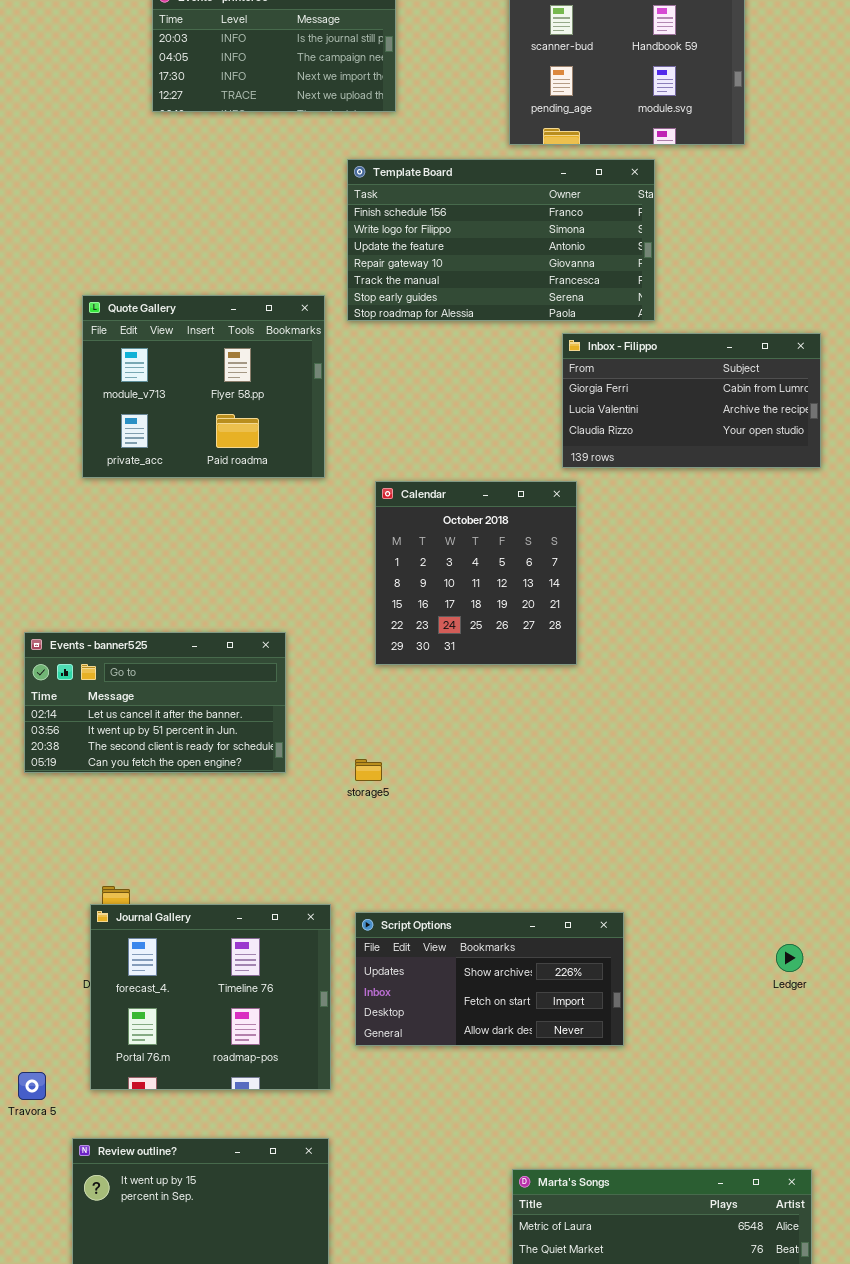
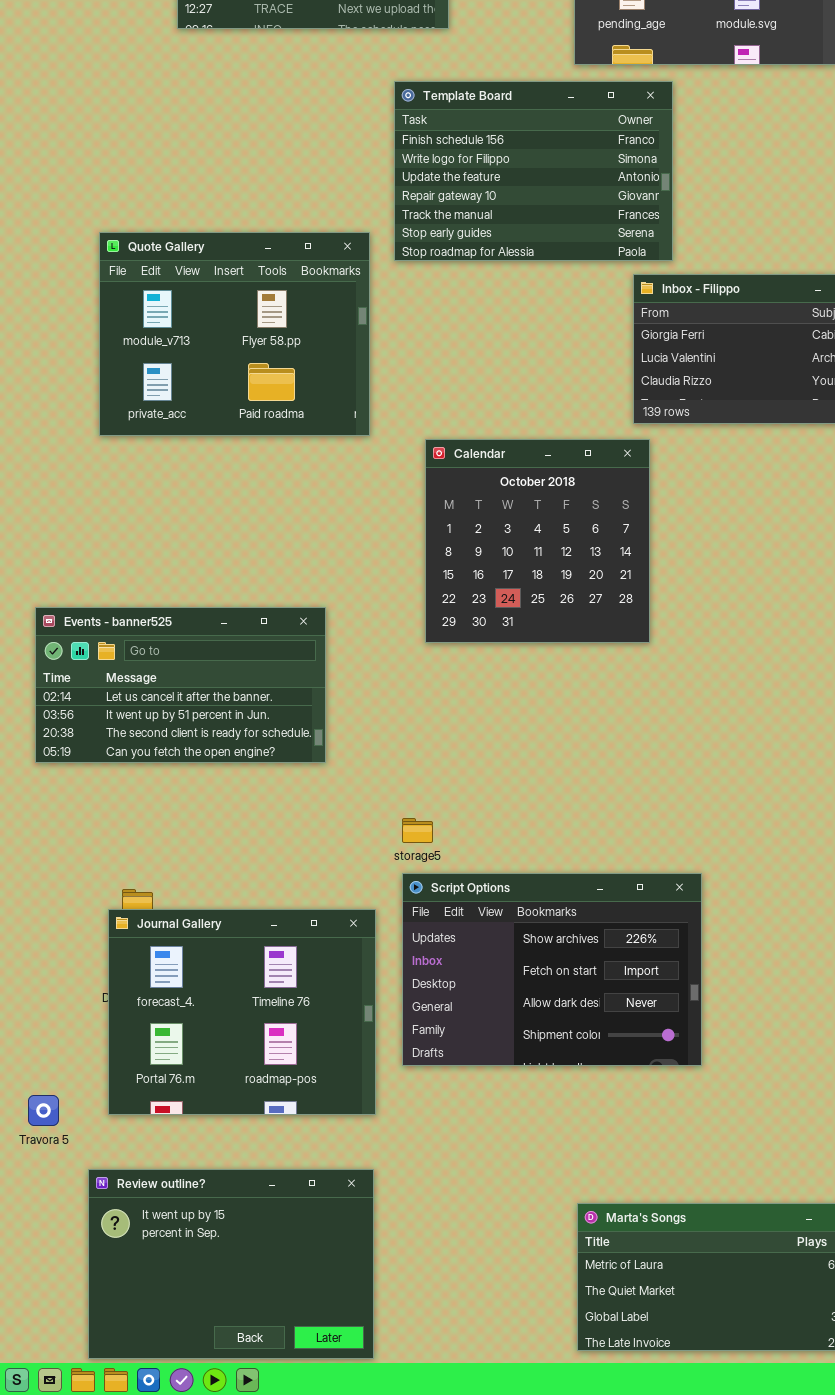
Template Board: [347,159,655,321] -> [394,81,673,261], resized
storage5: [355,759,382,781] -> [402,818,433,843], moved
Script Options: [355,912,624,1046] -> [402,873,702,1066], resized

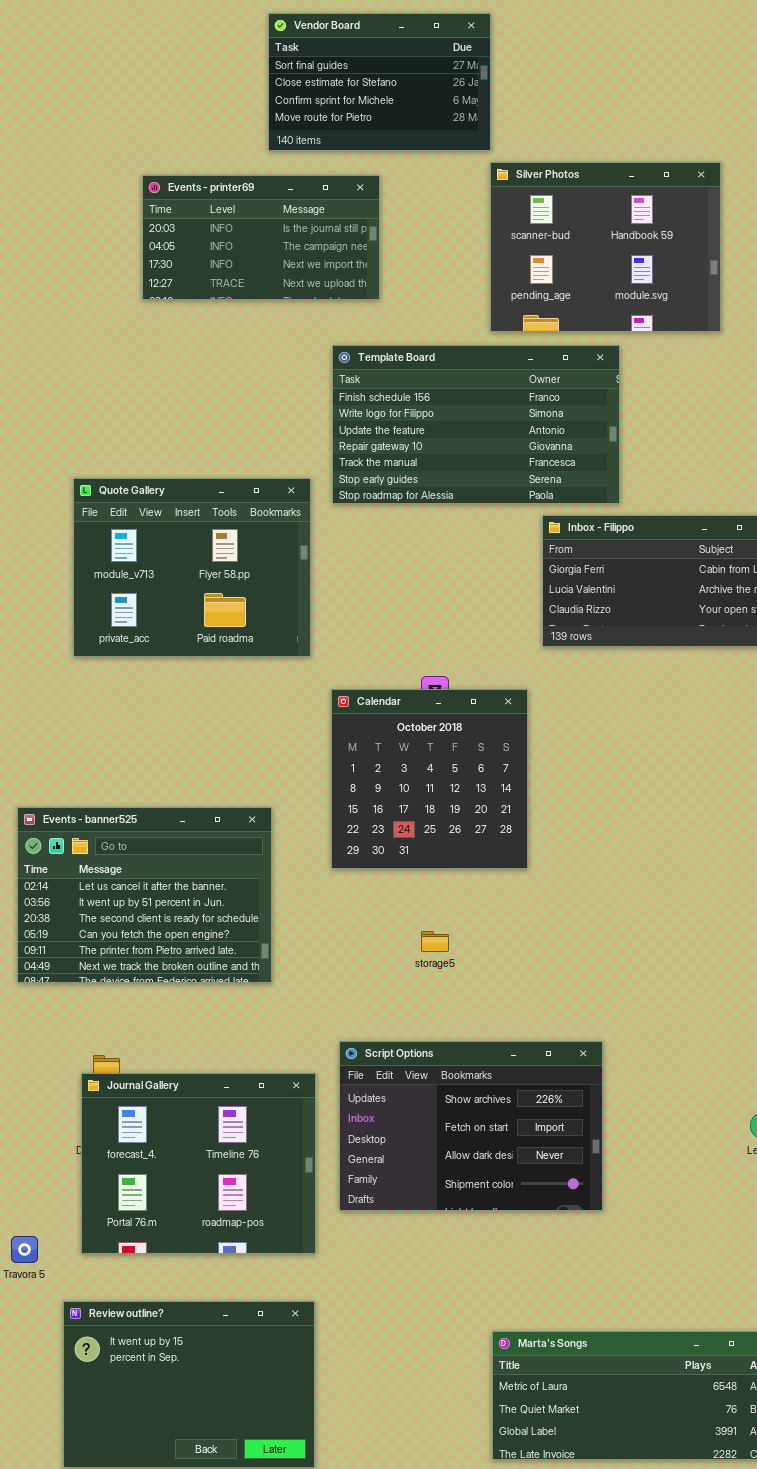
Template Board: [394,81,673,261] -> [332,345,620,504], resized
Calendar: [425,439,650,643] -> [331,689,528,869], moved
Events - banner525: [35,607,326,763] -> [17,807,272,983], resized
storage5: [402,818,433,843] -> [421,931,449,952], moved

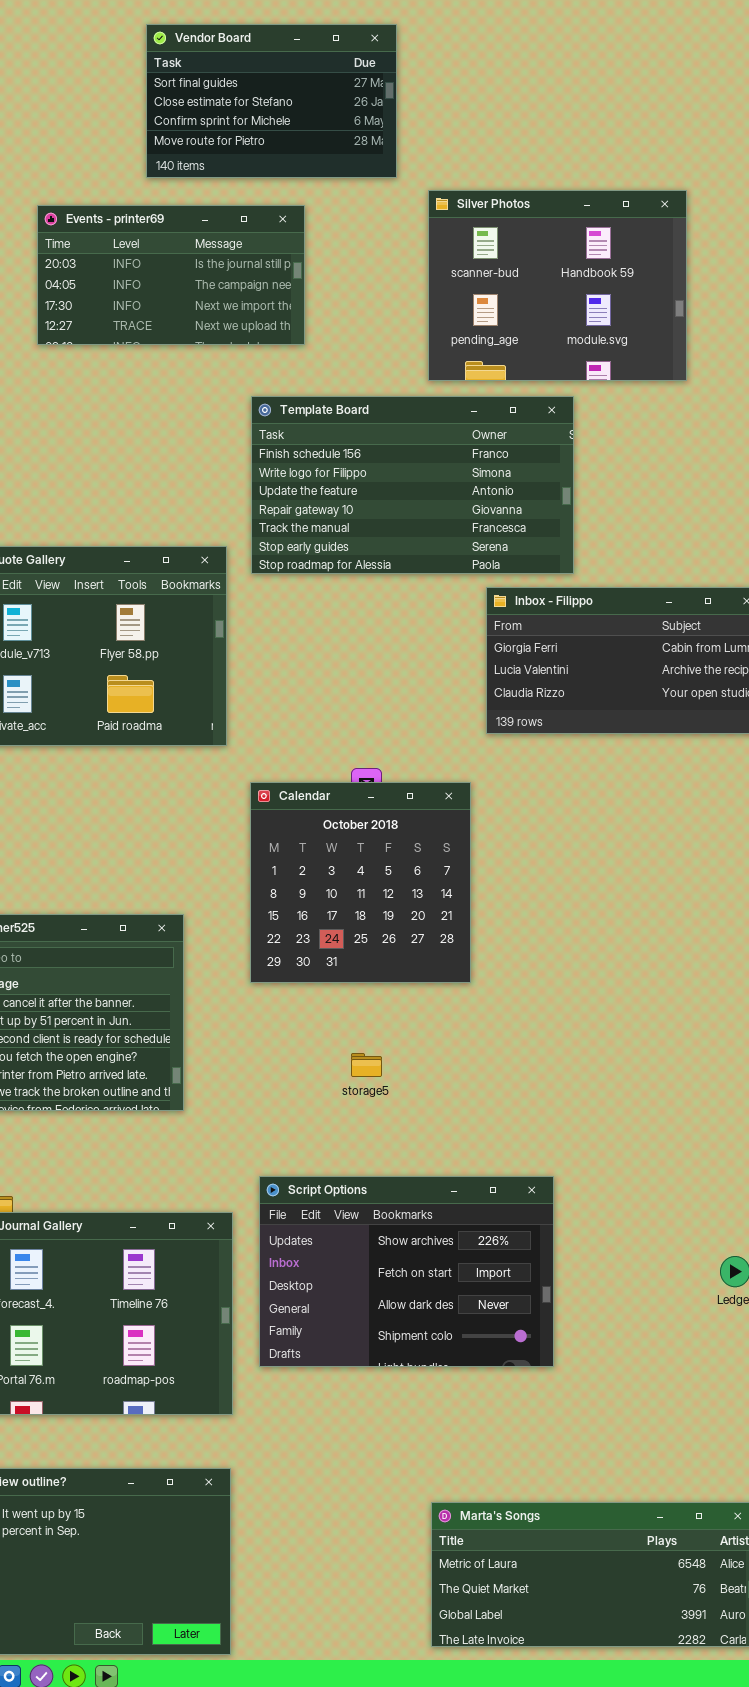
Vendor Board: [268,13,491,151] -> [146,24,397,178], moved

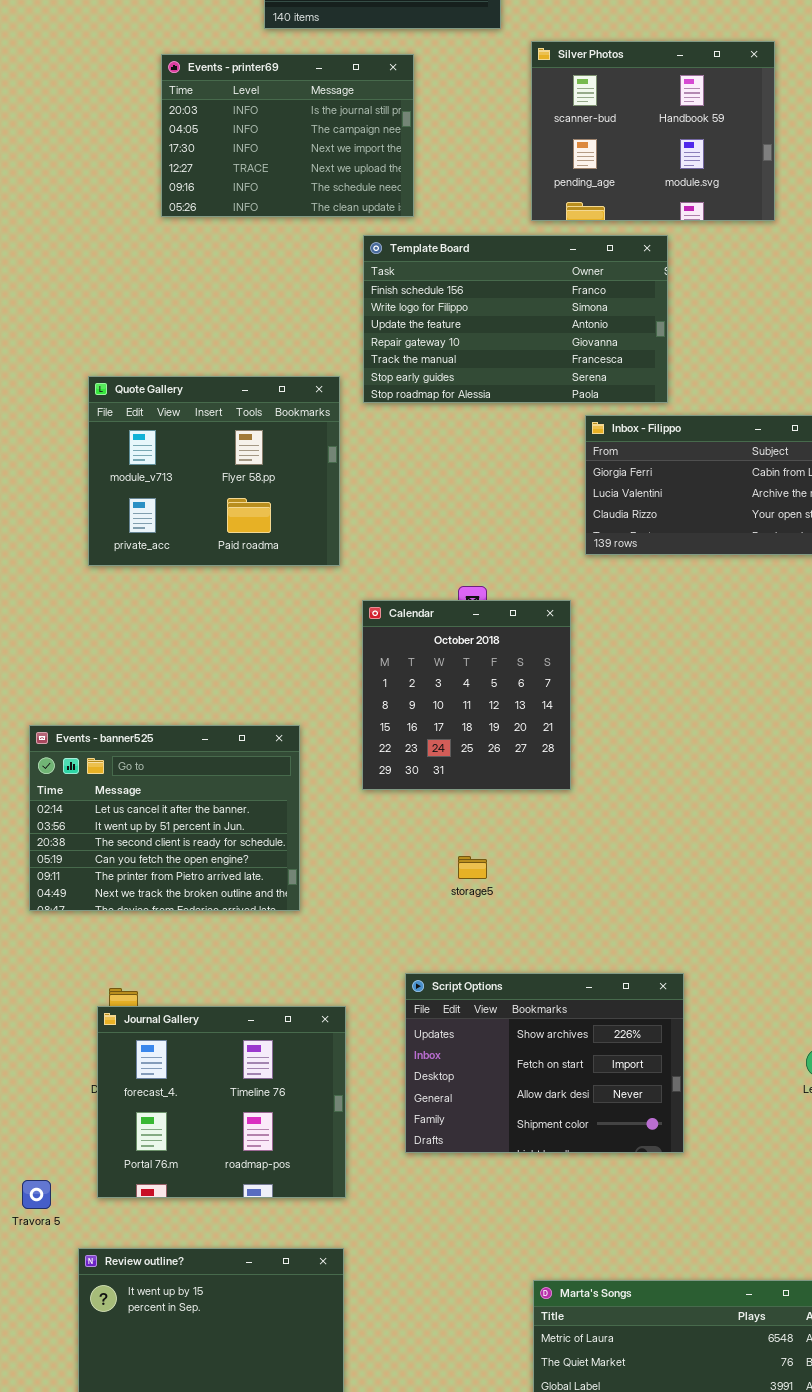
Events - printer69: [37,205,305,345] -> [161,54,414,217], resized
Script Options: [259,1176,554,1367] -> [405,973,684,1153], moved

